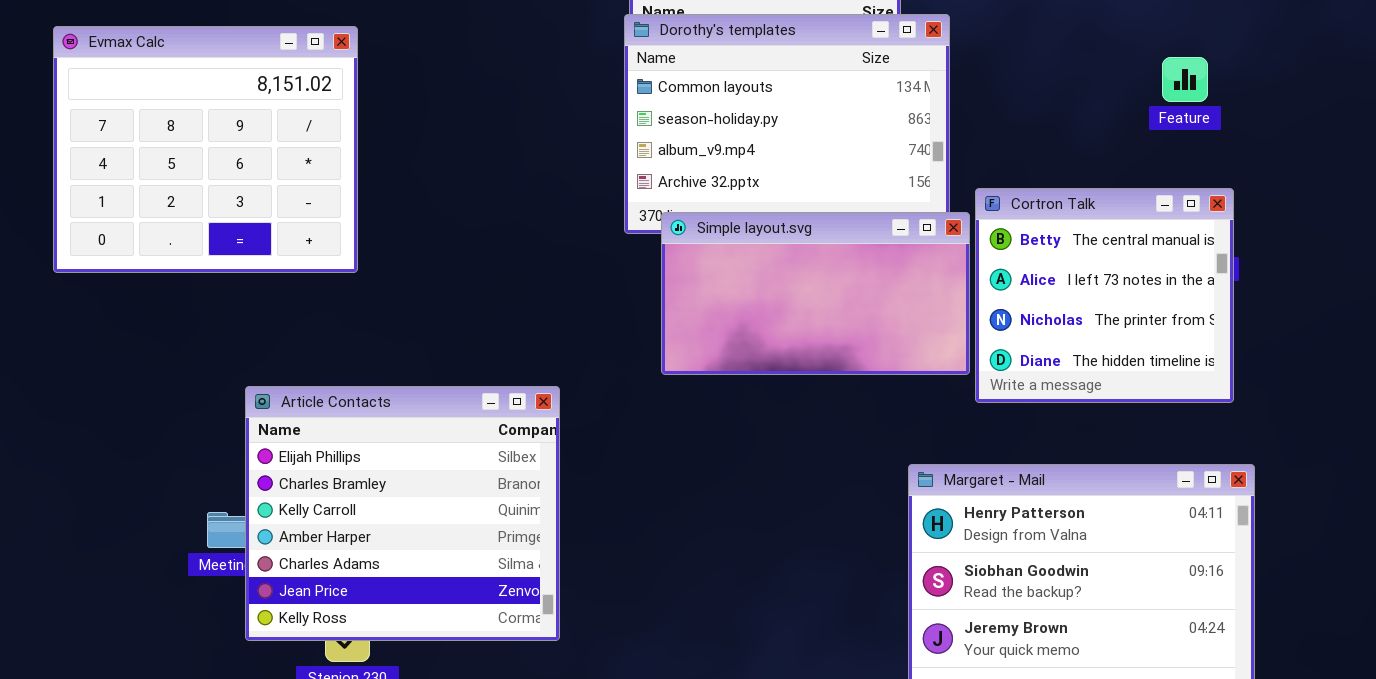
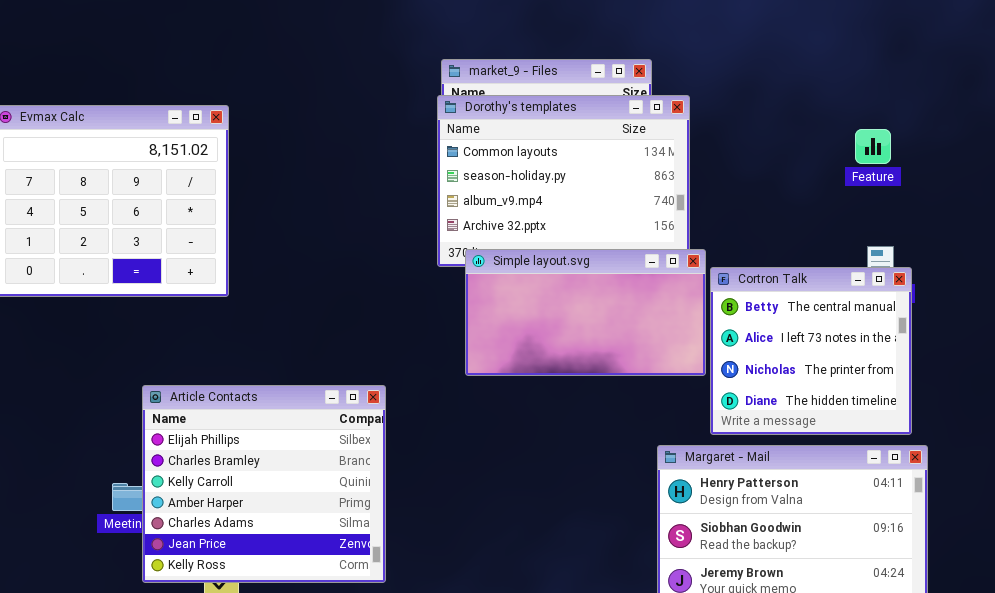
Cortron Talk: [975,188,1234,403] -> [710,267,912,435], moved

